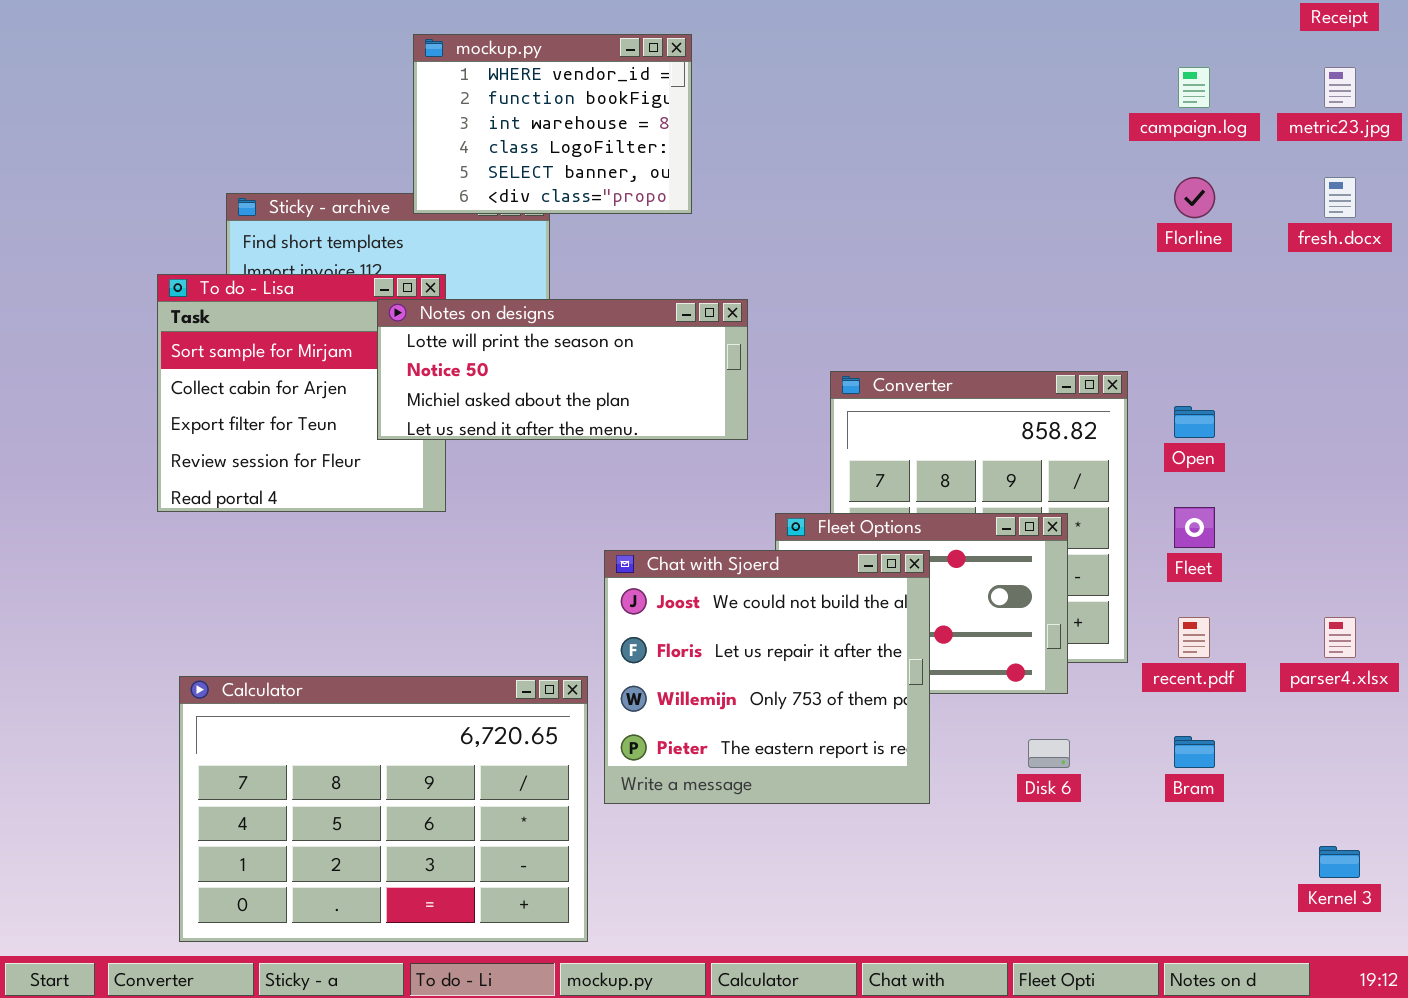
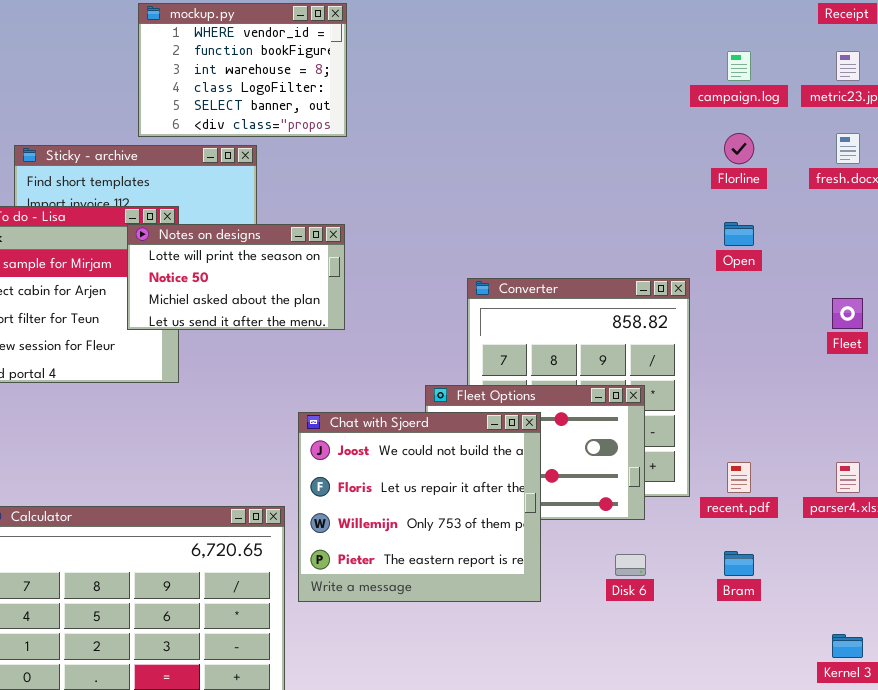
mockup.py: [413,34,692,214] -> [138,3,347,137], moved
Notes on designs: [377,299,748,440] -> [127,224,345,330], resized
Open: [1174,406,1215,438] -> [724,222,754,246], moved
Fleet: [1174,507,1215,548] -> [832,298,863,329], moved

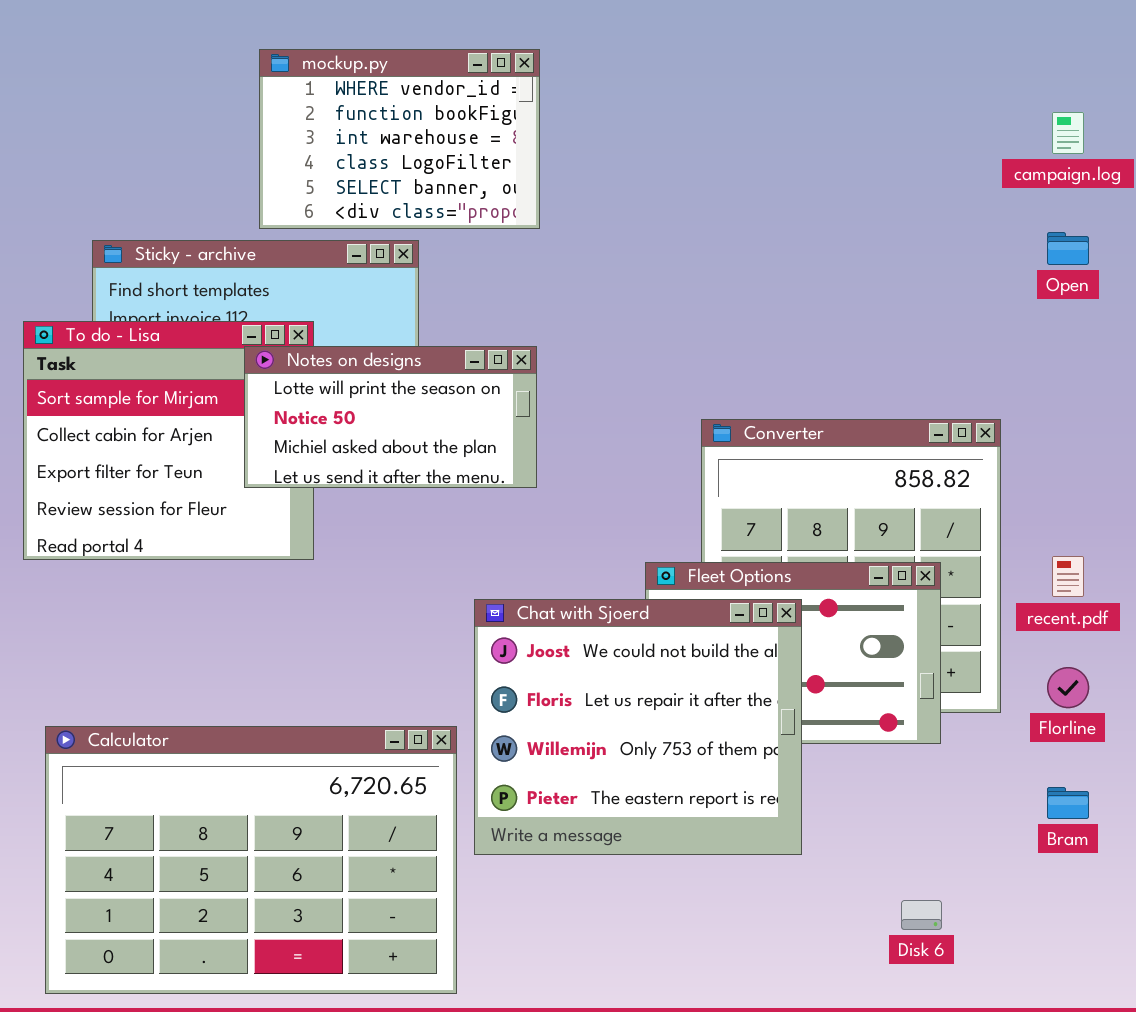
Florline: [724,133,754,164] -> [1047,667,1089,708], moved
Open: [724,222,754,246] -> [1047,232,1089,265], moved
recent.pdf: [727,462,751,493] -> [1052,556,1084,597], moved
Disk 6: [615,554,646,576] -> [901,900,942,930], moved

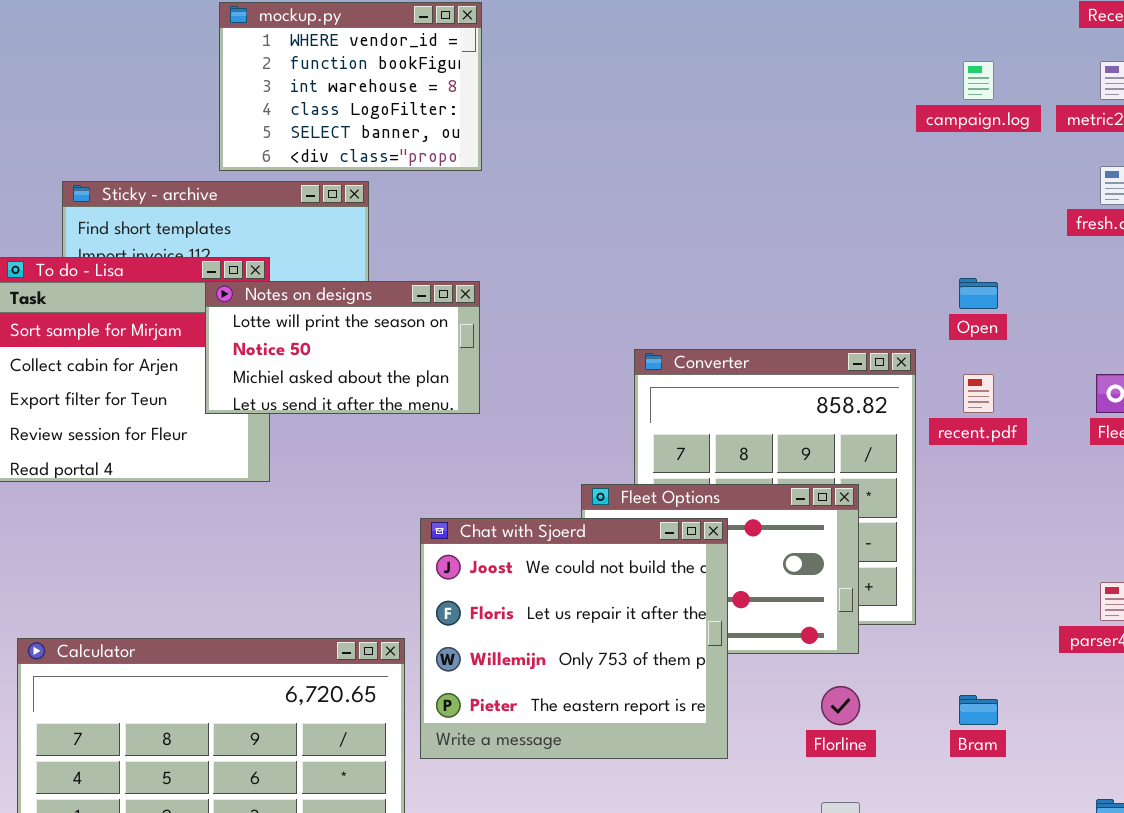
Open: [1047,232,1089,265] -> [959,278,998,309], moved
recent.pdf: [1052,556,1084,597] -> [963,374,994,413], moved
Florline: [1047,667,1089,708] -> [821,686,860,725], moved

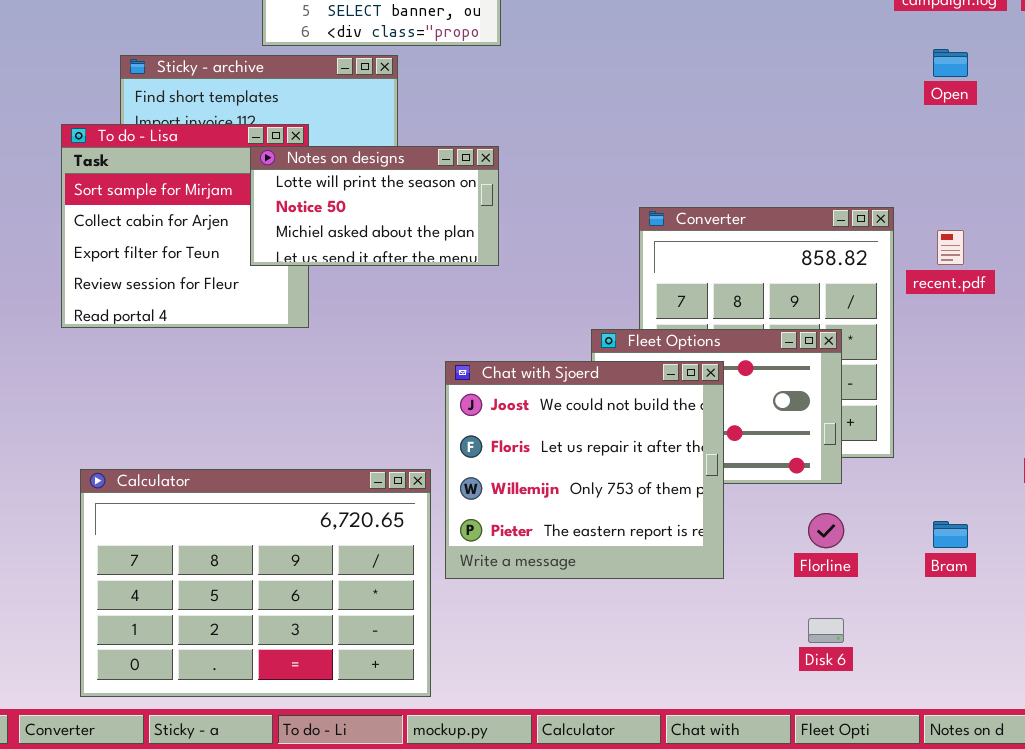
Open: [959,278,998,309] -> [933,49,968,77], moved

